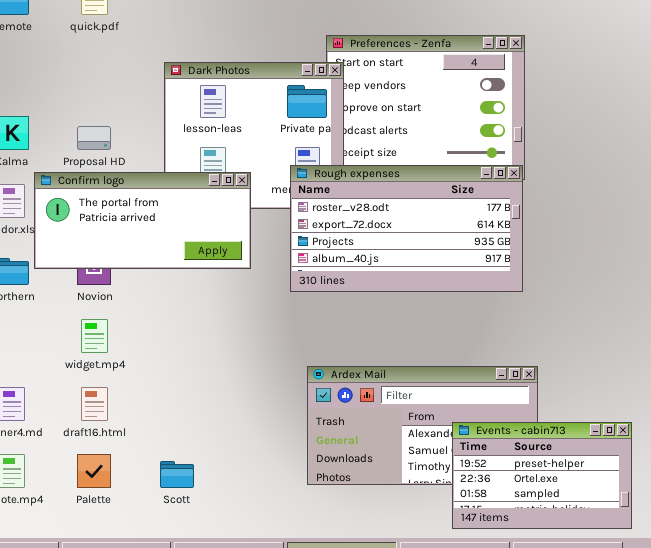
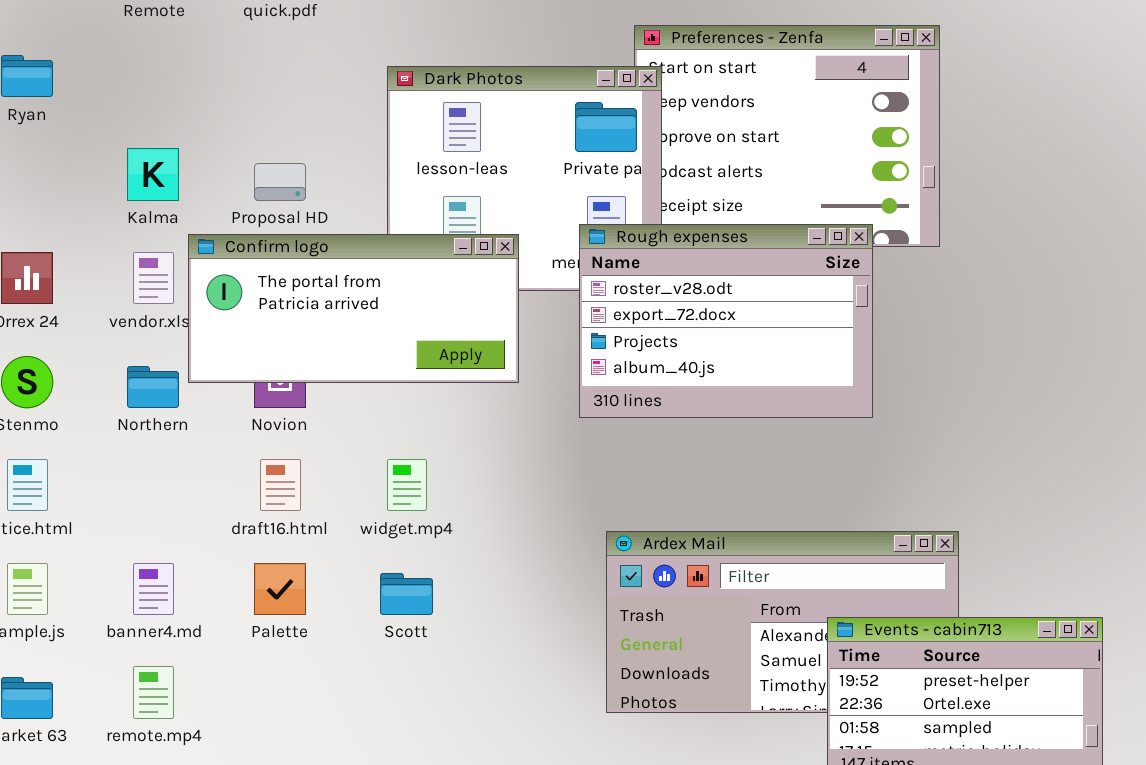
Rough expenses: [290,165,523,292] -> [579,224,873,418], resized
widget.mp4: [81,319,108,353] -> [387,459,427,511], moved
draft16.html: [81,387,108,421] -> [260,459,301,511], moved
Palette: [77,454,111,488] -> [254,563,306,615], moved
Scott: [160,461,194,488] -> [380,573,433,615], moved

